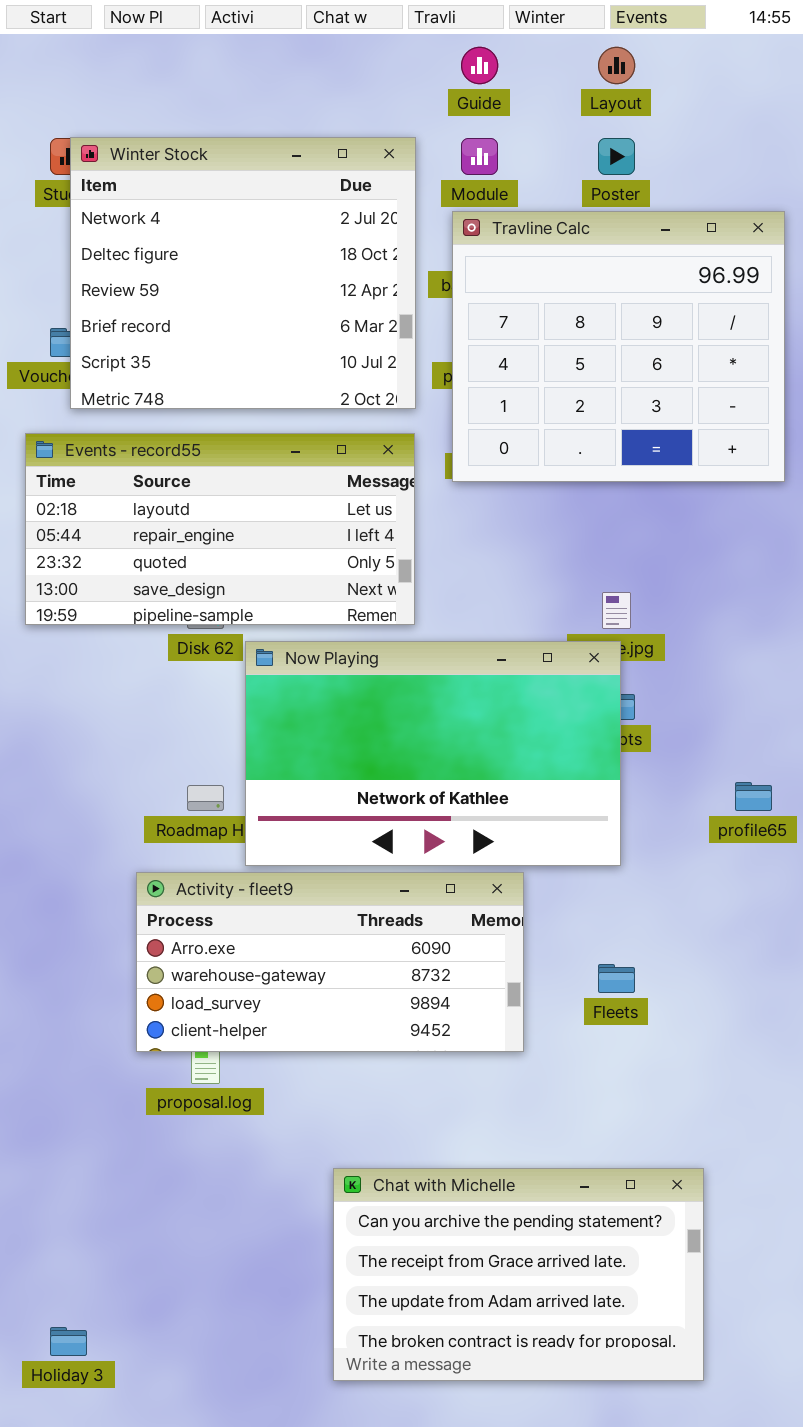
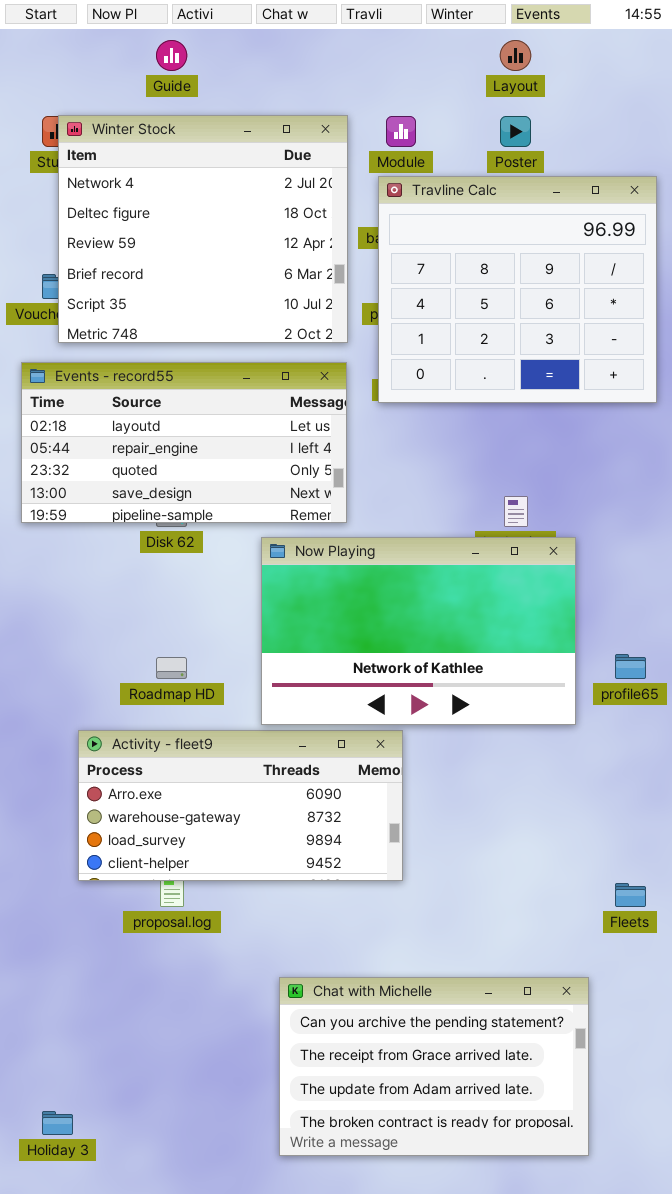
Guide: [461,47,498,84] -> [156,40,187,71], moved
Now Playing: [245,641,621,866] -> [261,537,576,725], moved
Activity - fleet9: [136,872,524,1052] -> [78,730,403,881], moved
Fleets: [598,964,635,993] -> [615,883,646,907], moved

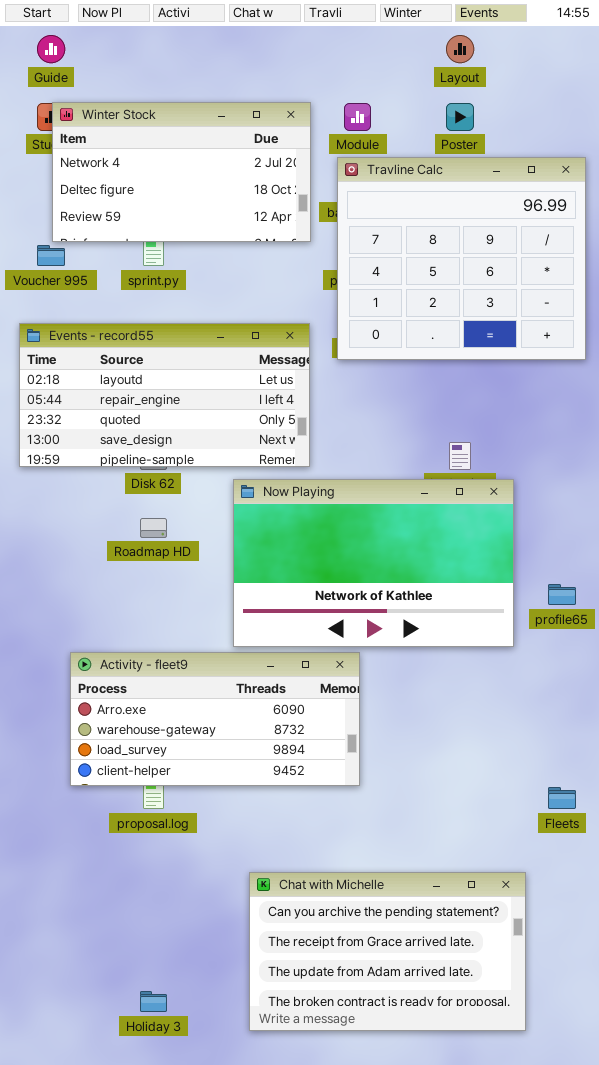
Guide: [156,40,187,71] -> [37,35,65,63], moved
Winter Stock: [58,115,348,343] -> [52,102,311,242], resized
Roadmap HD: [156,657,187,679] -> [140,518,167,538], moved
Holiday 3: [42,1111,73,1135] -> [140,991,167,1012], moved

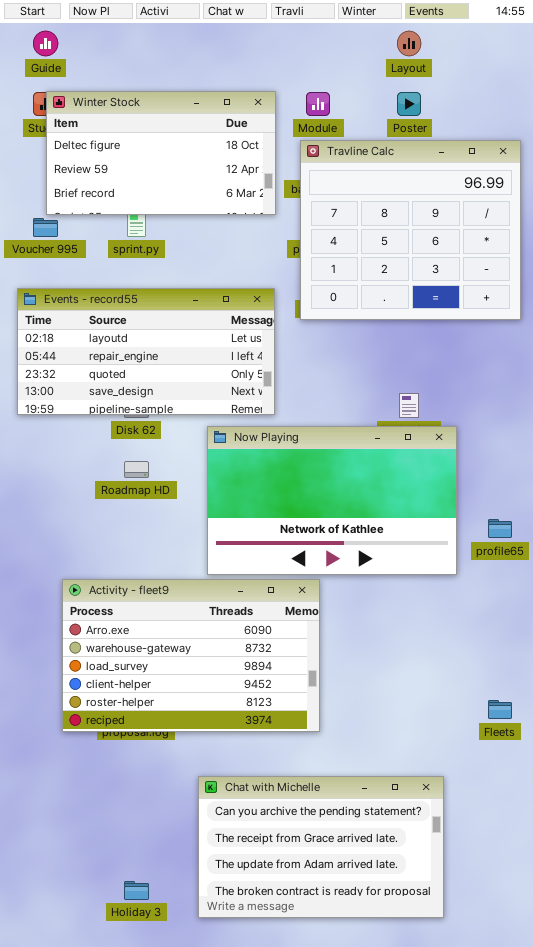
Winter Stock: [52,102,311,242] -> [46,91,276,215], scrolled down 1 row
Activity - fleet9: [70,652,360,786] -> [62,579,320,732], resized
Chat with Michelle: [249,872,526,1031] -> [198,776,444,918], moved

